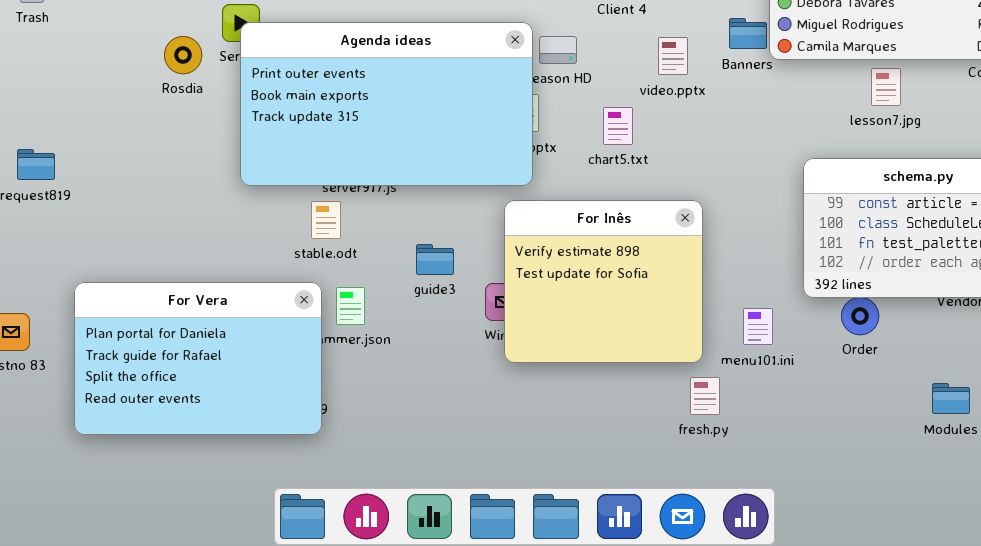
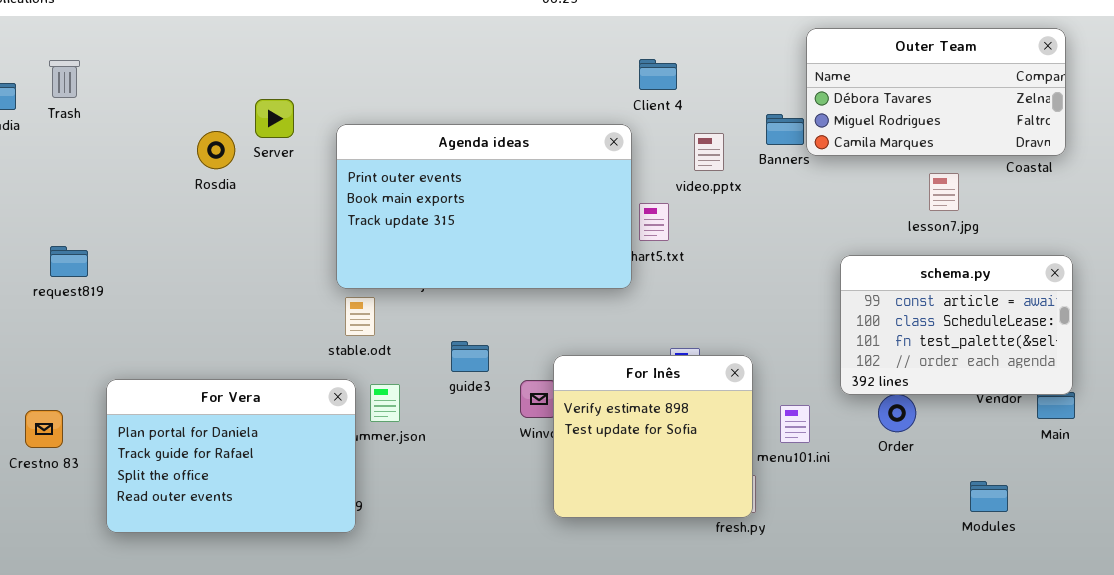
Agenda ideas: [240,22,533,186] -> [336,124,632,289], moved
lesson7.jpg: [871,68,901,106] -> [929,173,959,211], moved
For Inês: [504,200,703,363] -> [553,355,753,518], moved

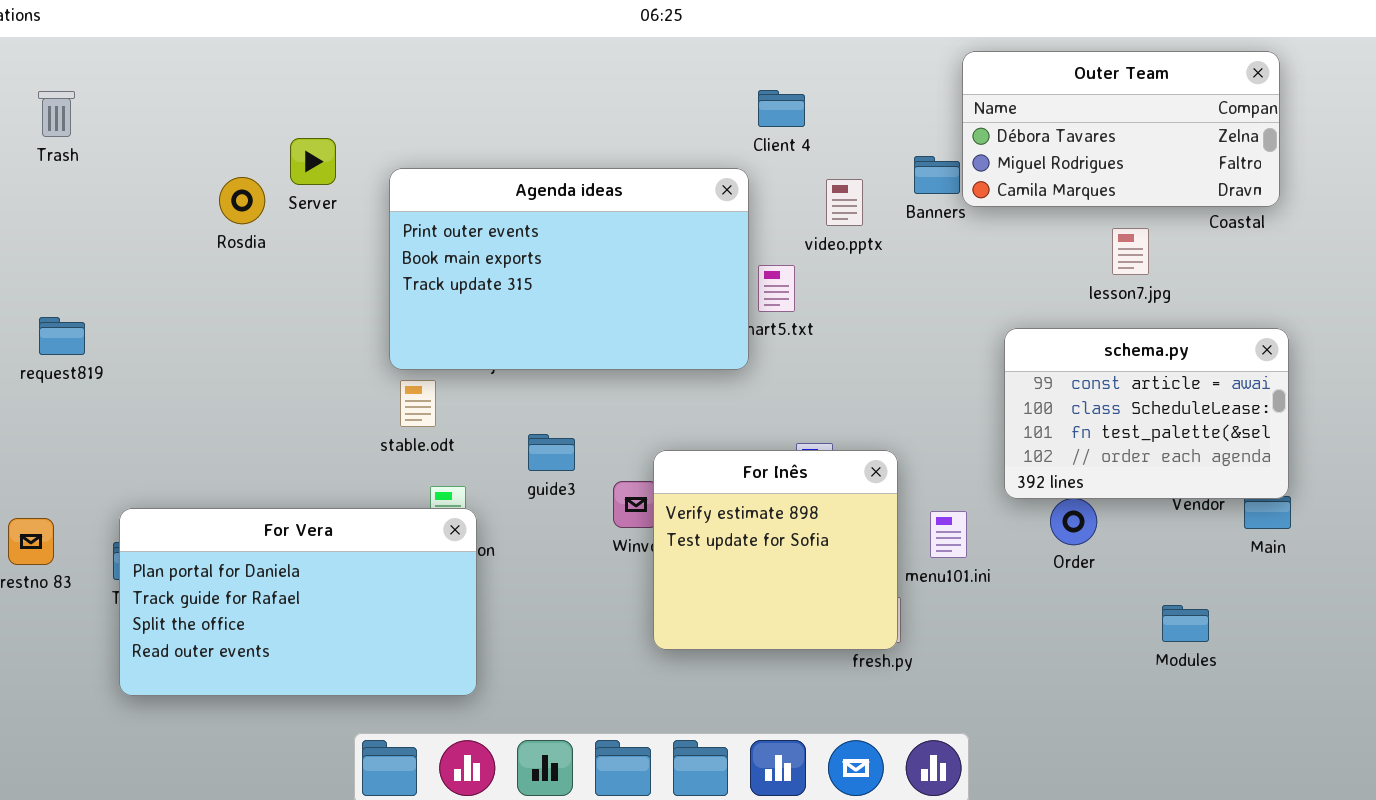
For Vera: [106,379,356,533] -> [119,508,477,696], moved, resized

